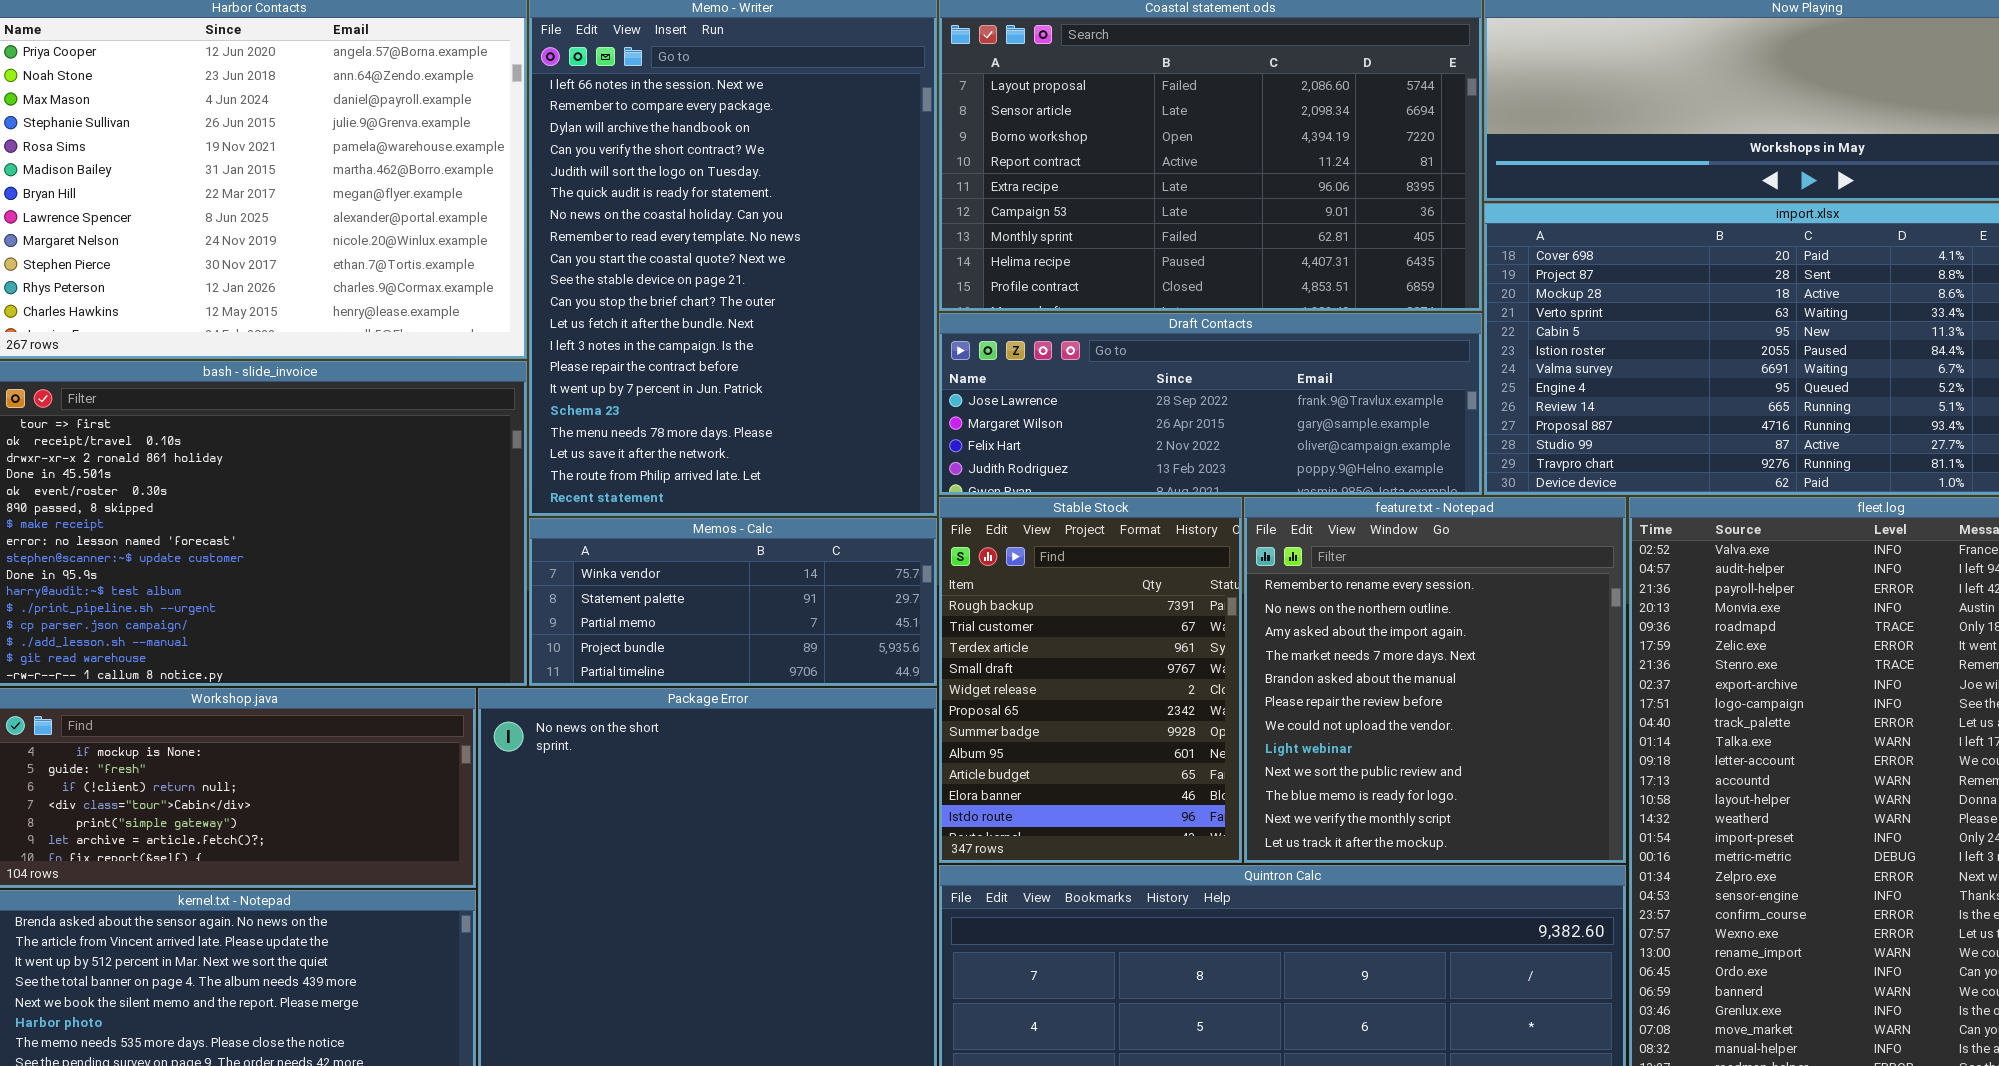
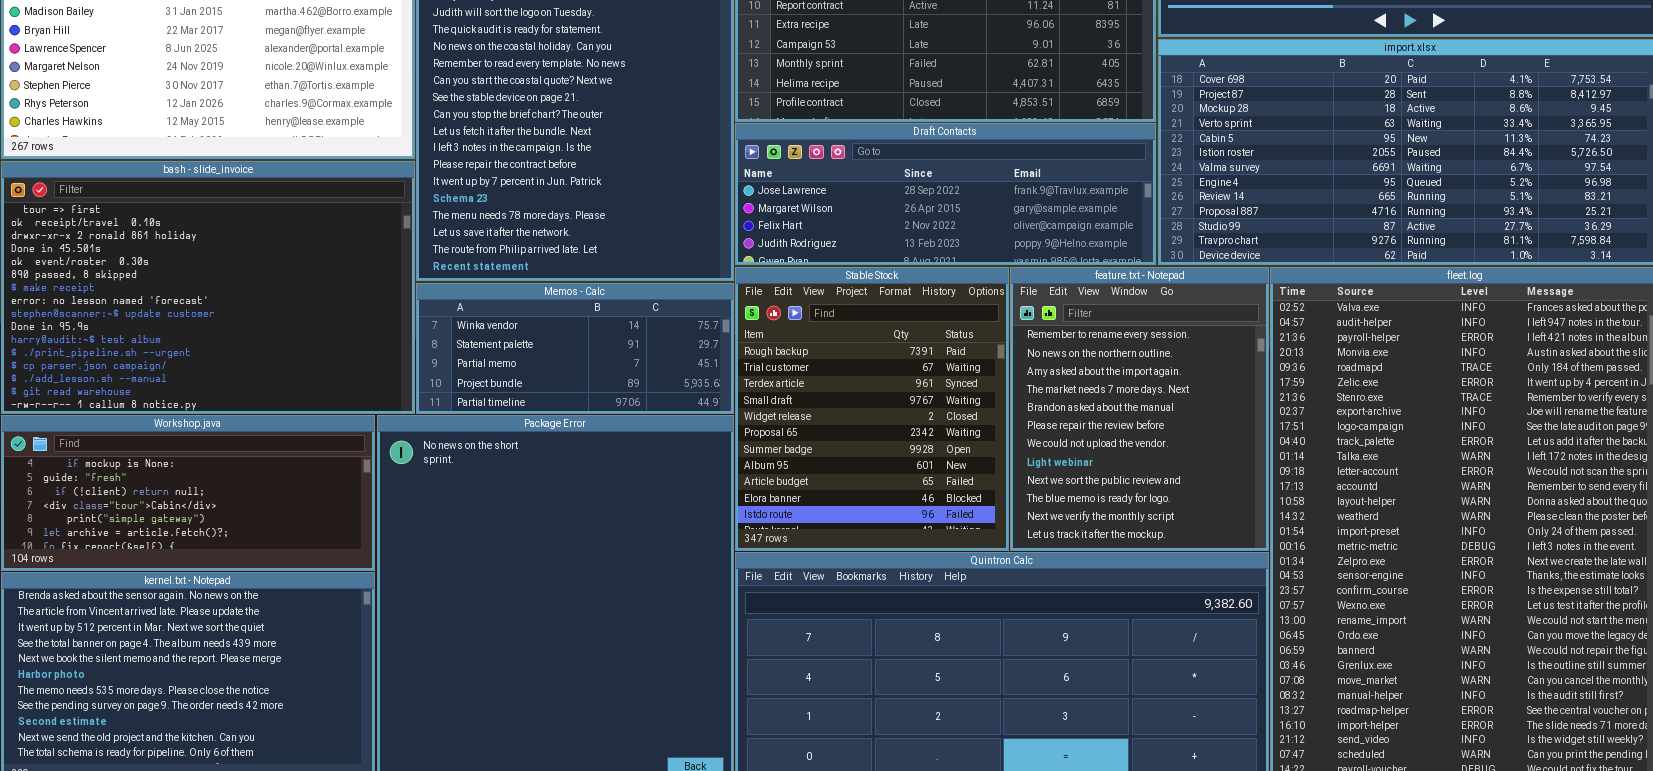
Stable Stock: [939,497,1242,863] -> [735,267,1009,551], resized
feature.txt - Notepad: [1244,497,1626,863] -> [1010,267,1269,551], resized

